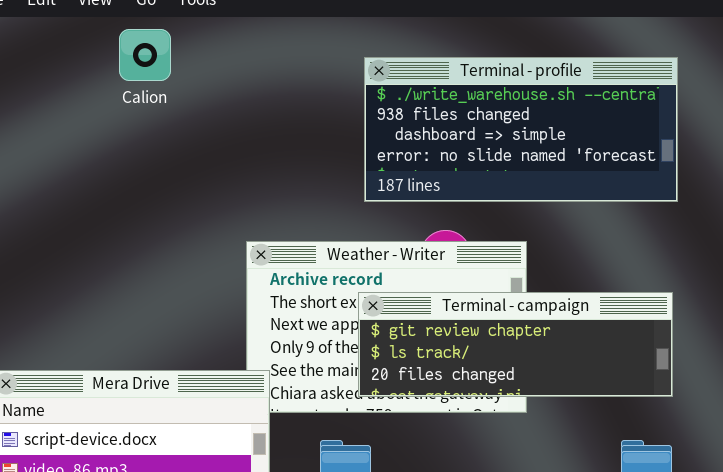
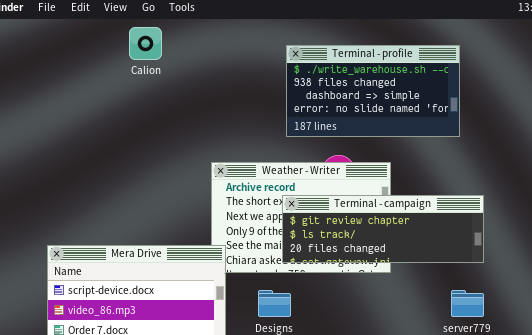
Terminal - profile: [364,57,678,202] -> [286,45,460,137], resized

